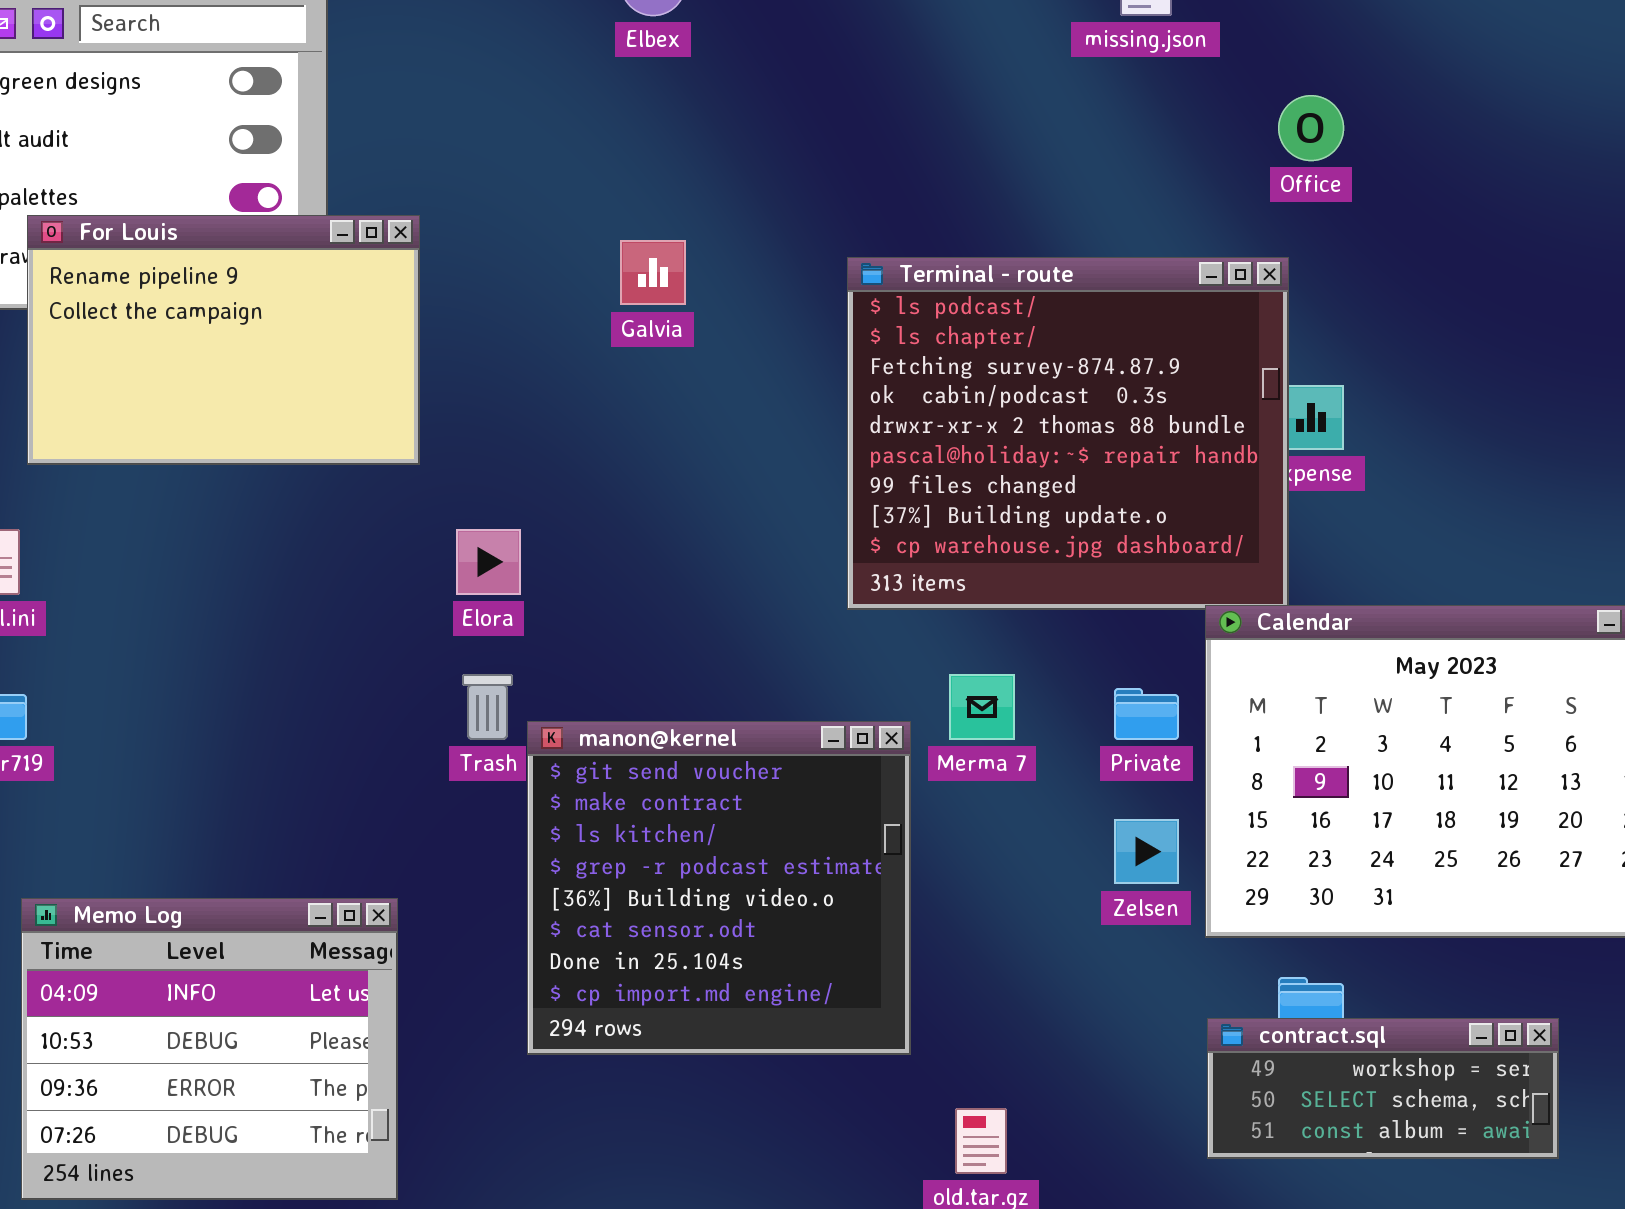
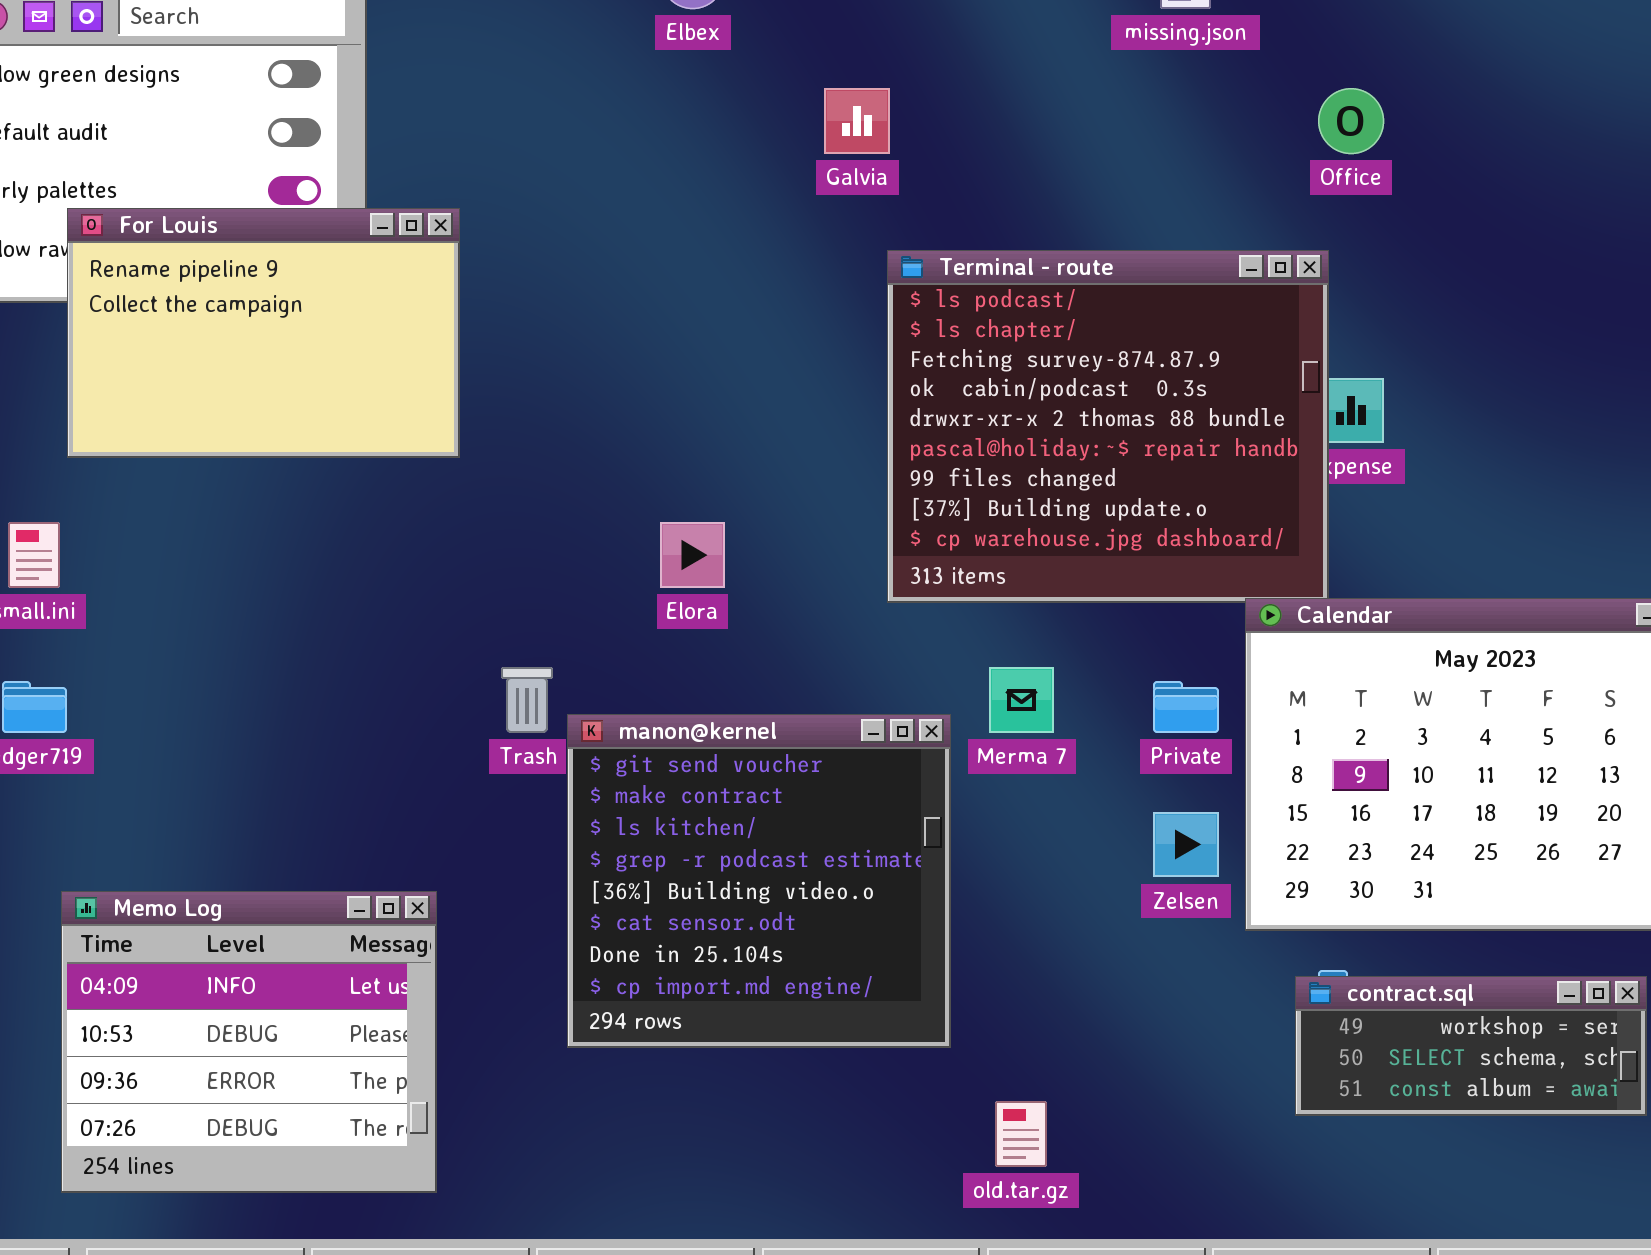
Galvia: [620,240,686,305] -> [824,88,890,154], moved
Elora: [456,529,521,595] -> [660,522,725,588], moved
contract.sql: [1207,1018,1559,1159] -> [1295,976,1647,1116], moved

